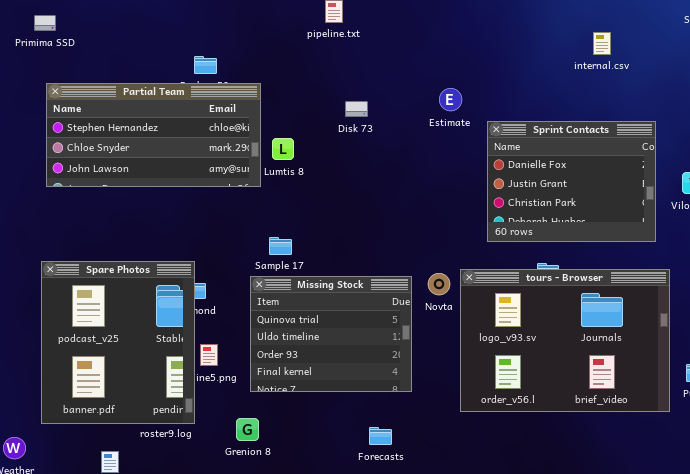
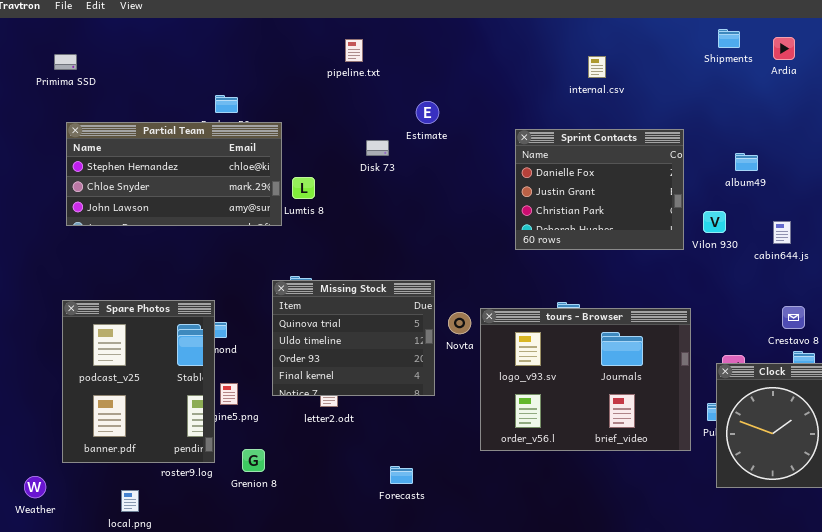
internal.csv: [593,32,611,55] -> [588,56,606,78], moved
Estimate: [439,88,462,111] -> [416,101,439,124], moved
Sprint Contacts: [487,121,656,242] -> [515,129,684,250], moved
Missing Stock: [250,276,412,392] -> [272,280,435,396], moved
Grenion 8: [236,418,259,441] -> [242,449,265,472], moved

